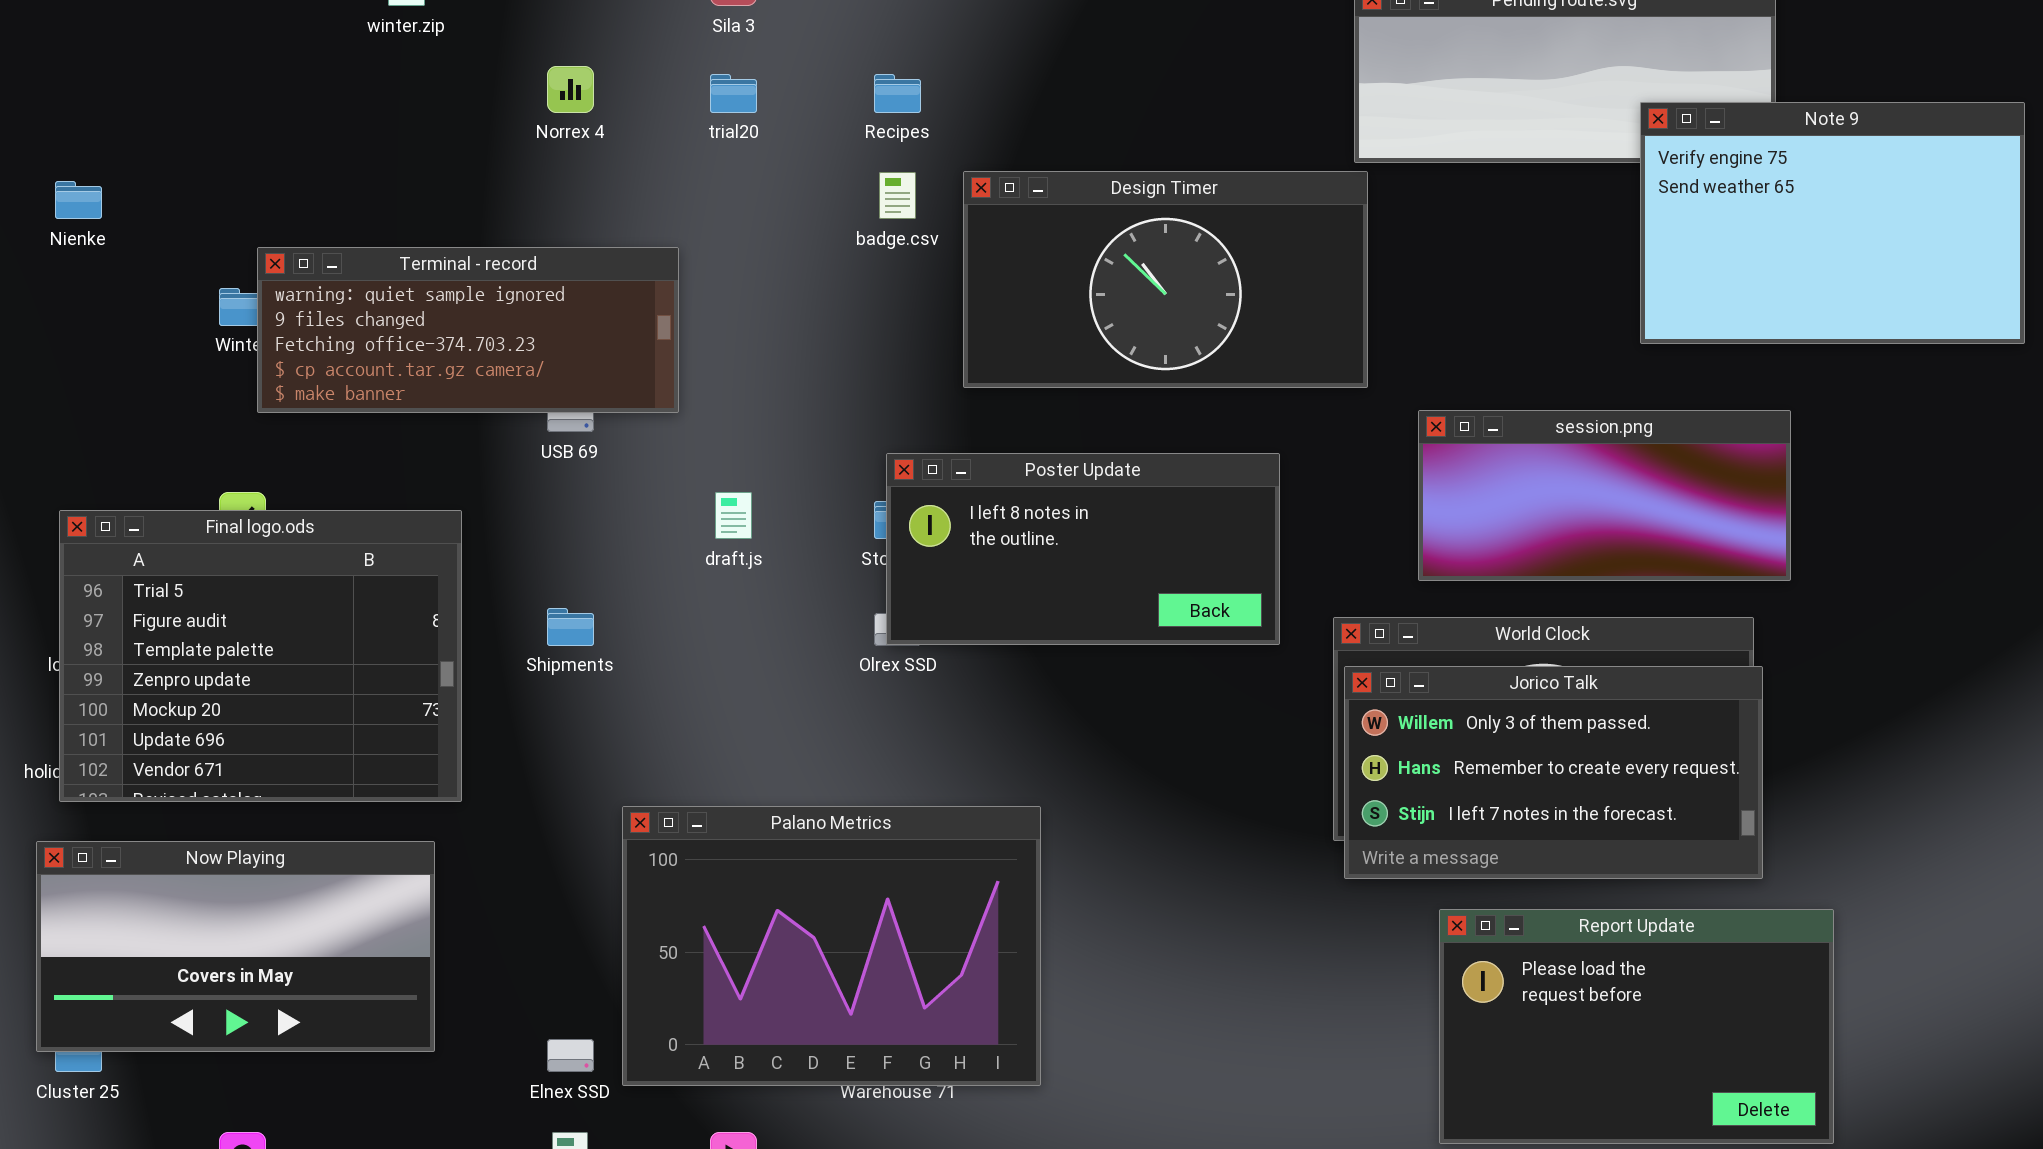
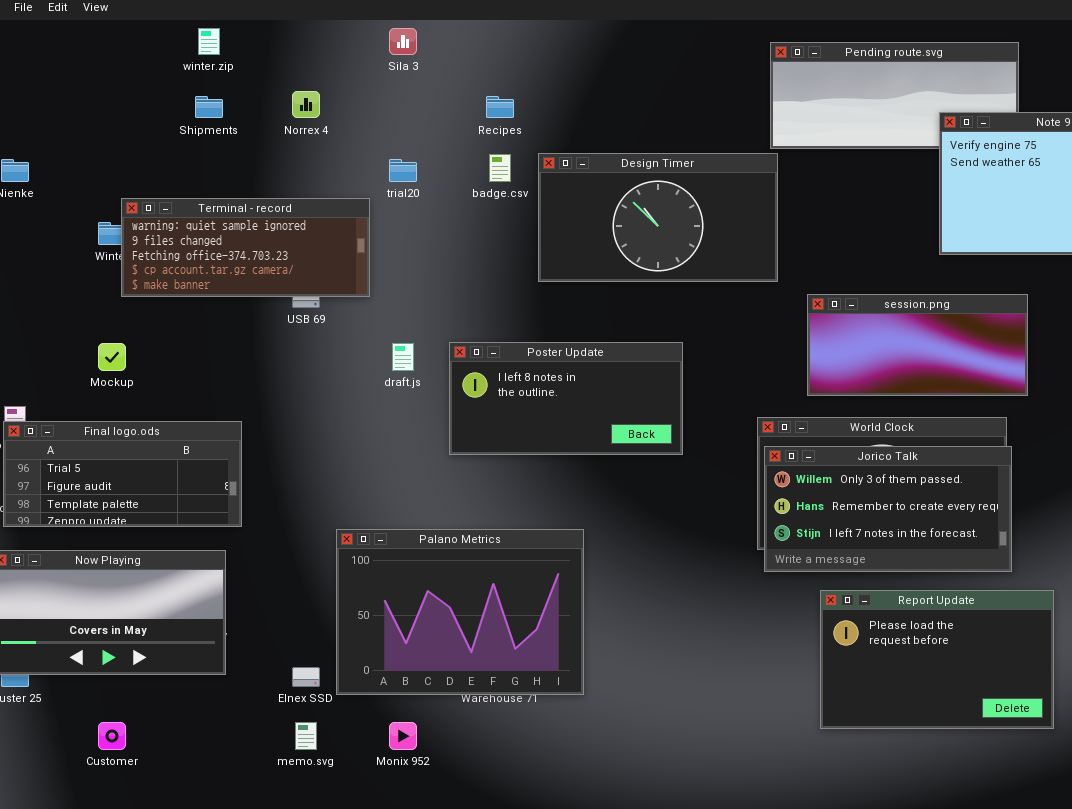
trial20: [710,74,757,113] -> [389,159,417,182], moved
Poster Update: [886,453,1280,645] -> [449,342,683,455], moved
Final logo.ods: [59,510,462,802] -> [3,421,242,527], resized
Shipments: [547,608,594,646] -> [195,96,223,118], moved

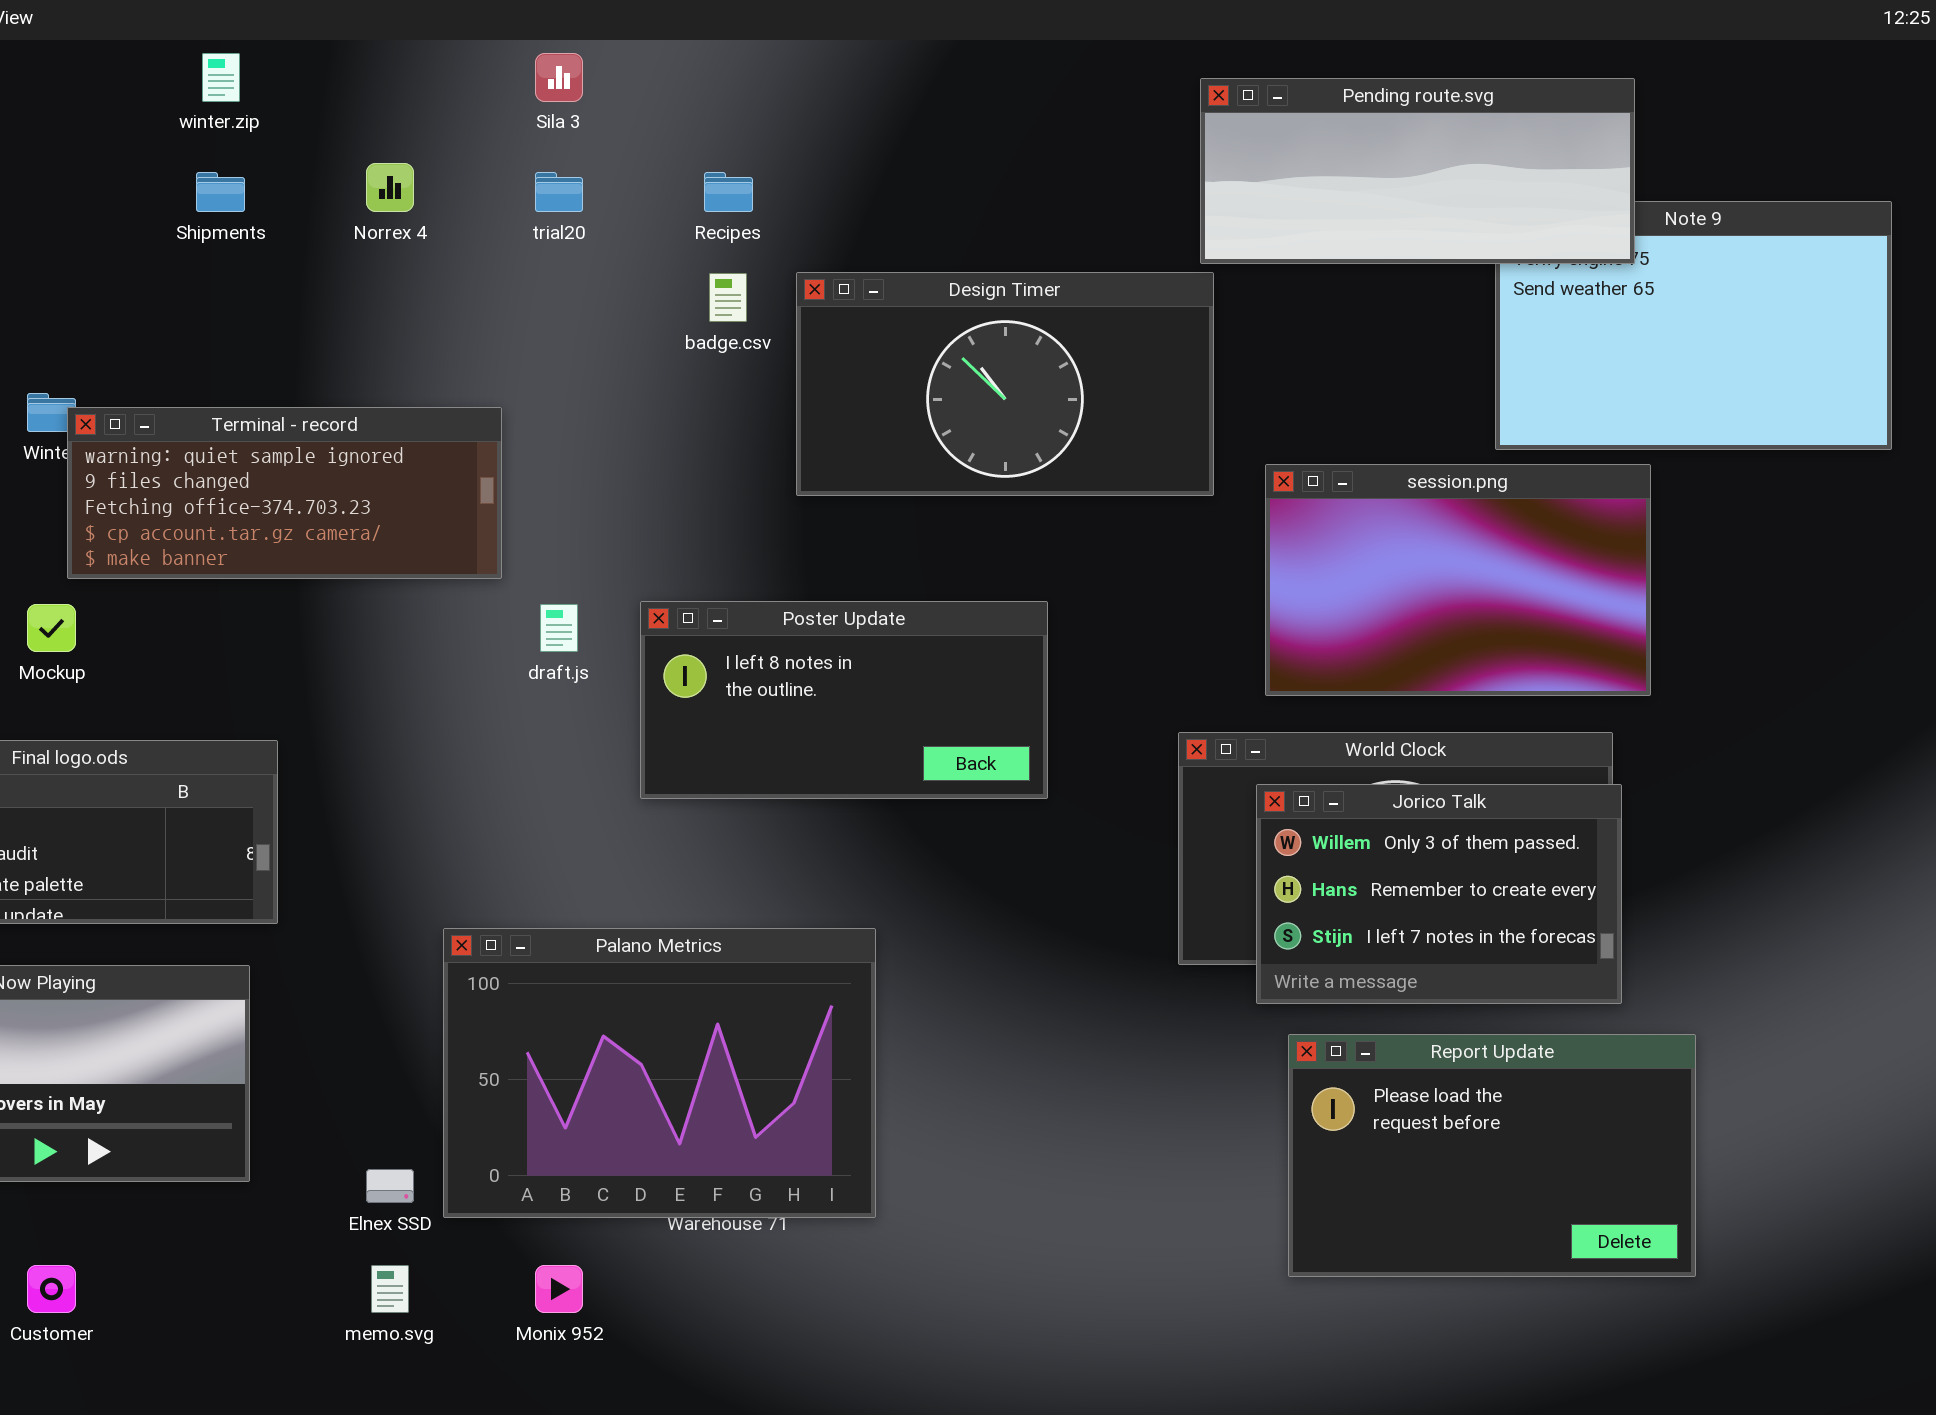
Pending route.svg: [770,42,1019,149] -> [1200,78,1635,264], raised
trial20: [389,159,417,182] -> [535,172,583,212], moved
Terminal - record: [121,198,370,297] -> [67,407,502,579], moved
session.png: [807,294,1028,396] -> [1265,464,1651,696], resized
Jorico Talk: [764,446,1012,572] -> [1256,784,1622,1004], resized

